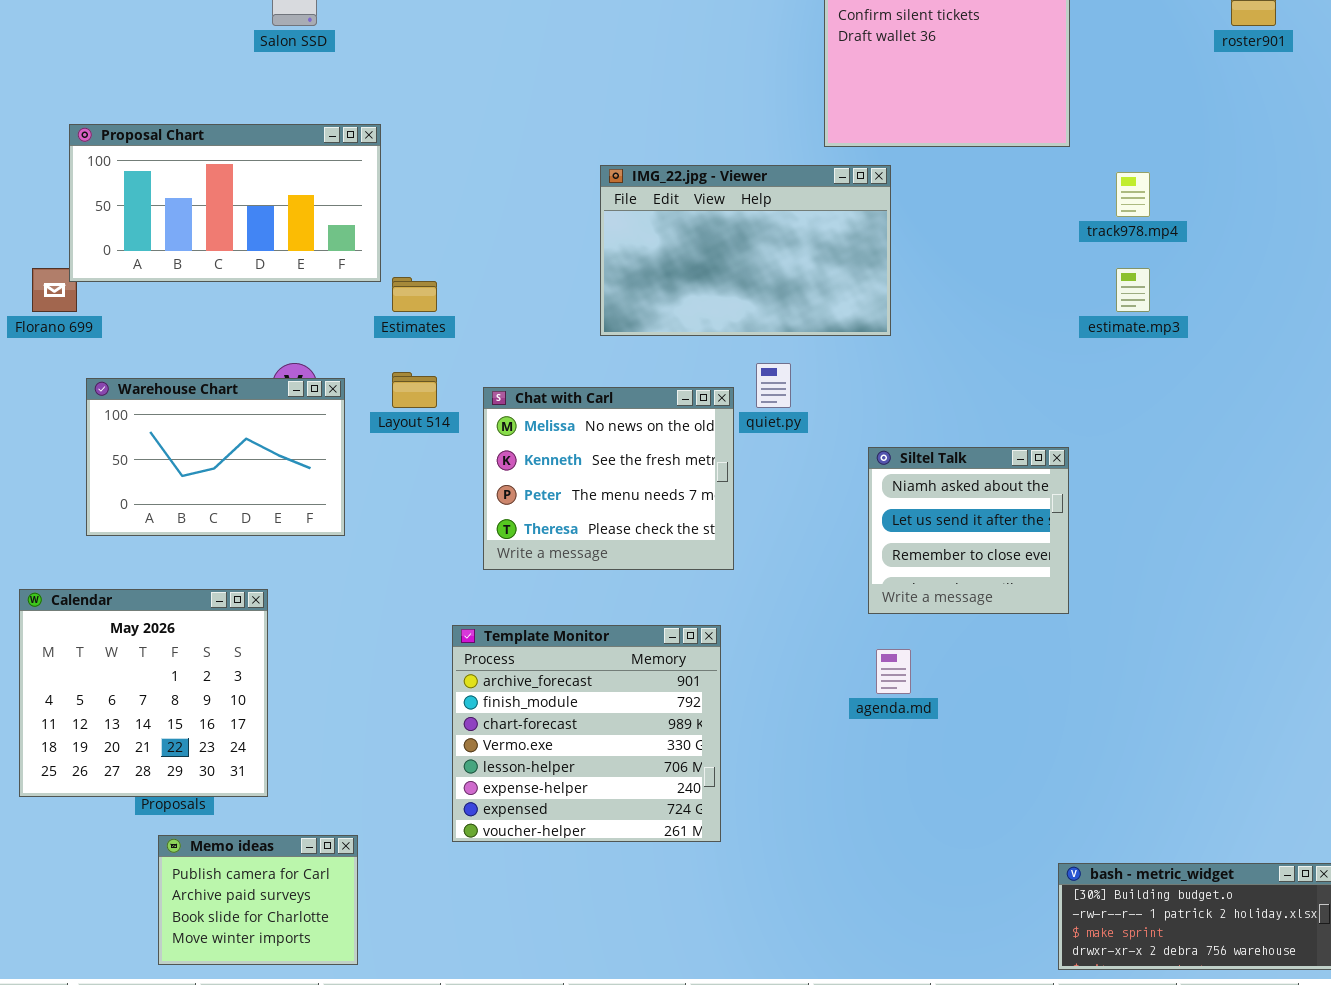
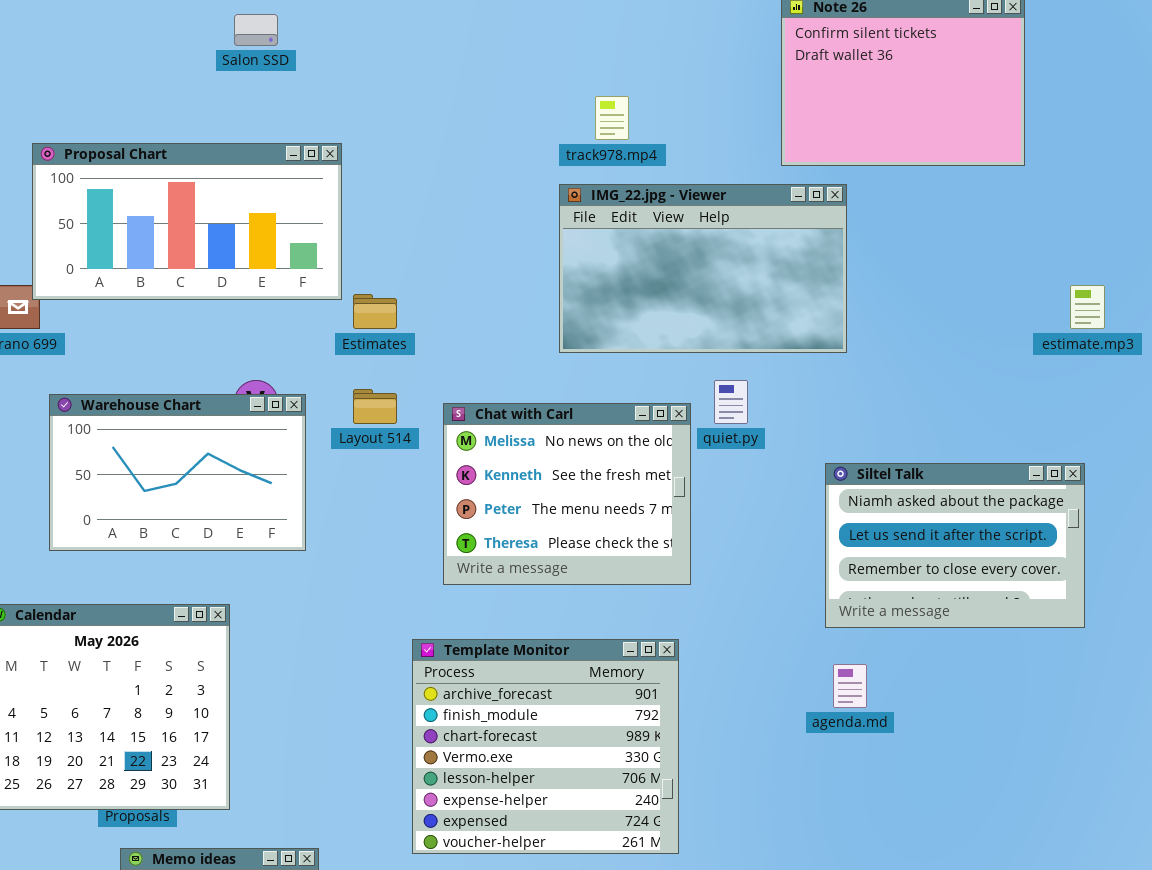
track978.mp4: [1116,172,1150,217] -> [595,96,629,140], moved
Siltel Talk: [868,447,1069,614] -> [825,463,1085,628], resized

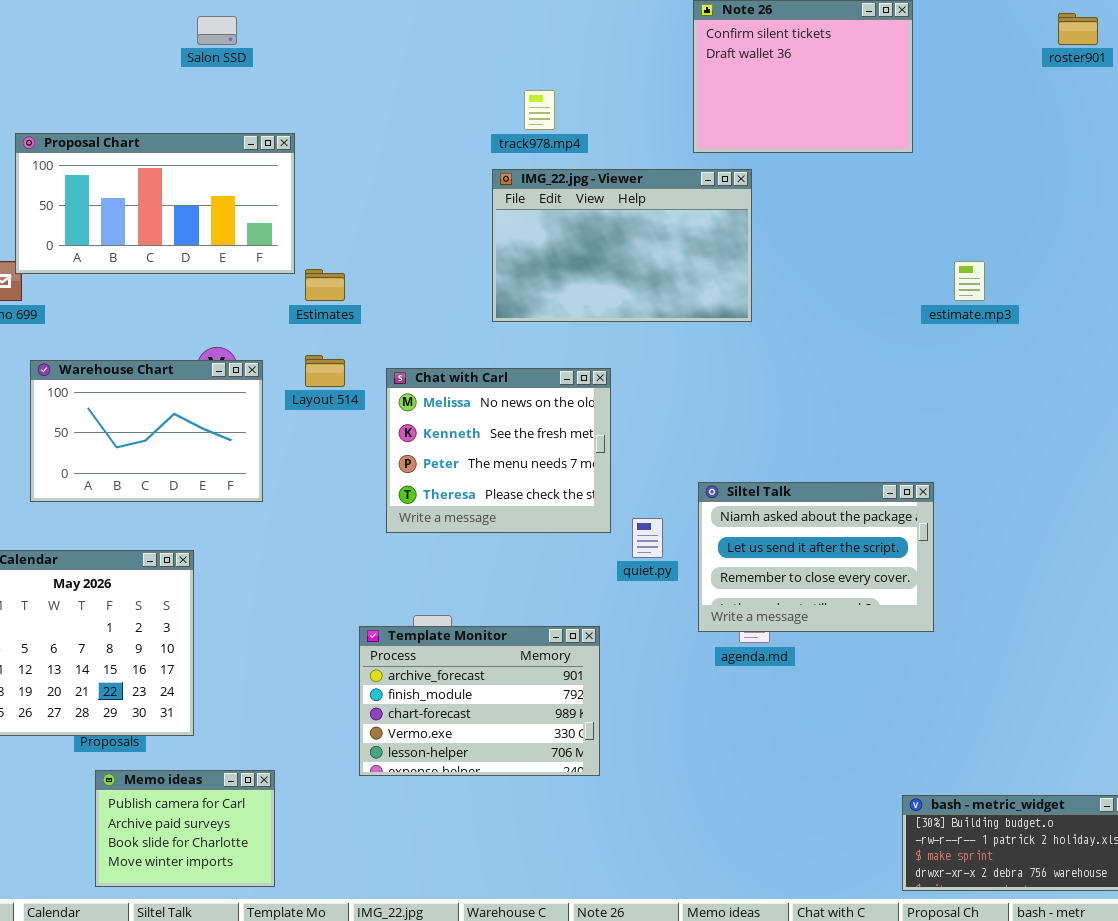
quiet.py: [714,380,748,424] -> [632,518,663,558], moved
Siltel Talk: [825,463,1085,628] -> [698,482,934,632], moved
Template Monitor: [412,639,679,854] -> [359,626,600,776], resized

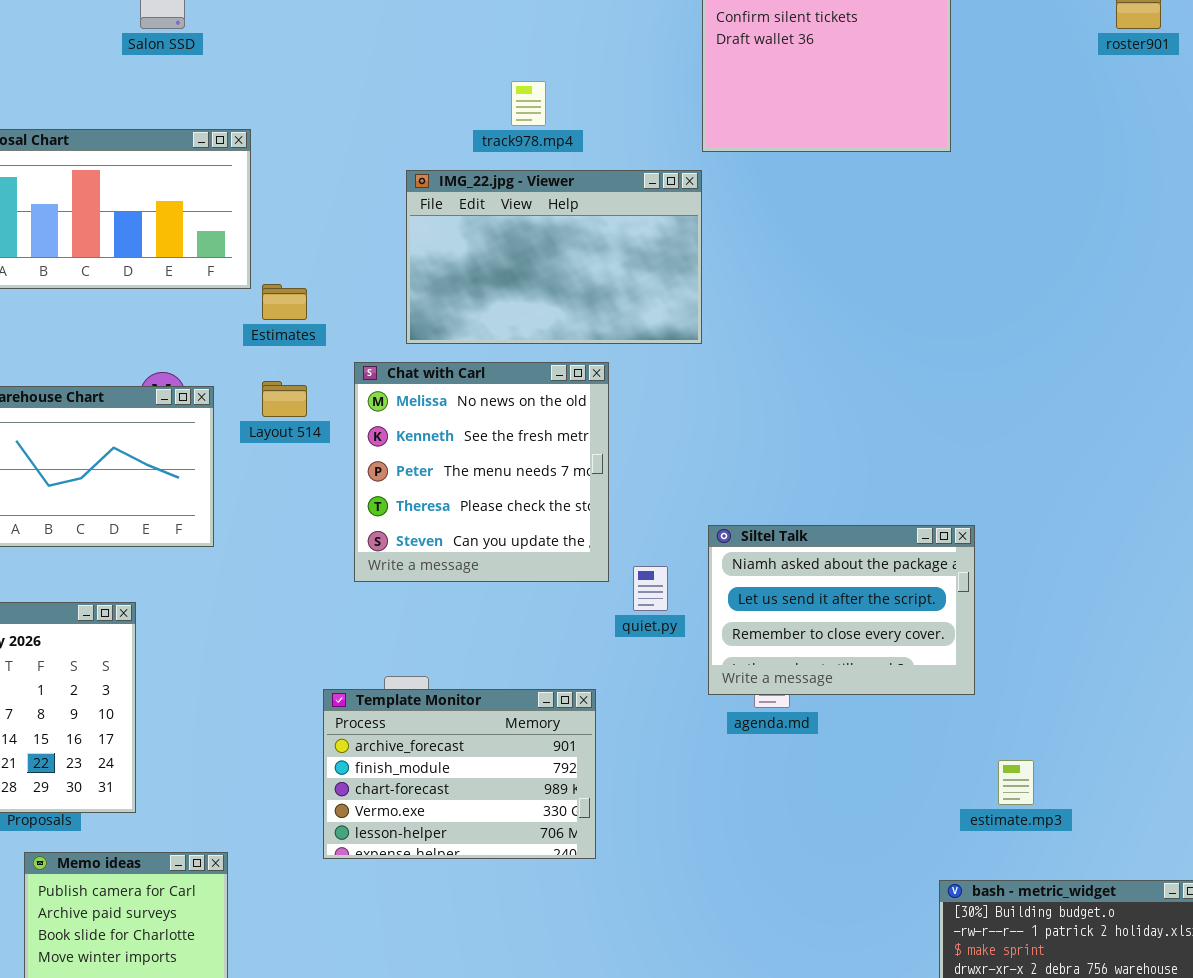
IMG_22.jpg - Viewer: [492,169,752,322] -> [406,170,702,344], moved
estimate.mp3: [954,261,985,301] -> [998,760,1034,805], moved
Chat with Carl: [386,368,611,533] -> [354,362,609,582], resized

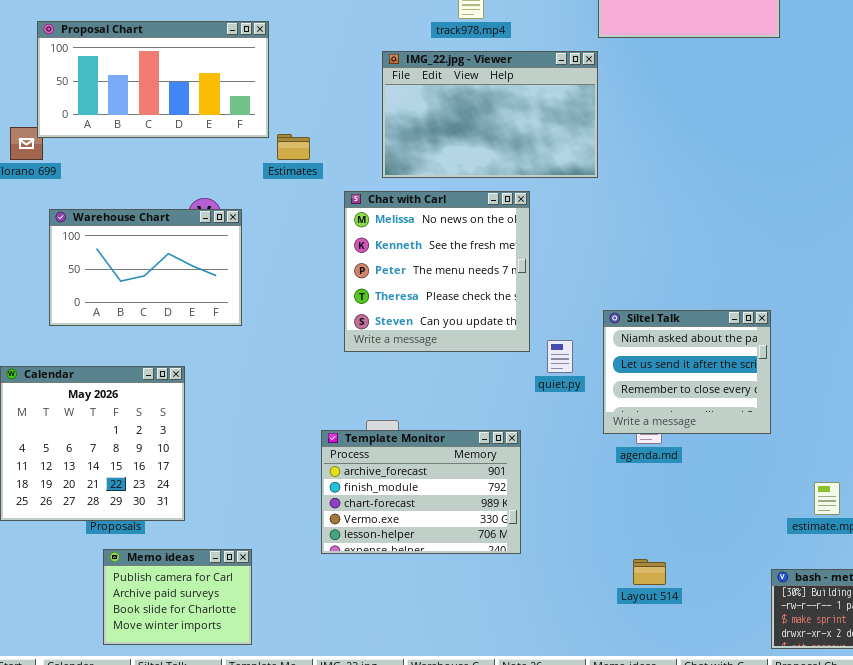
Layout 514: [262,381,307,417] -> [633,559,666,585], moved
Siltel Talk: [708,525,975,695] -> [603,310,771,434], resized

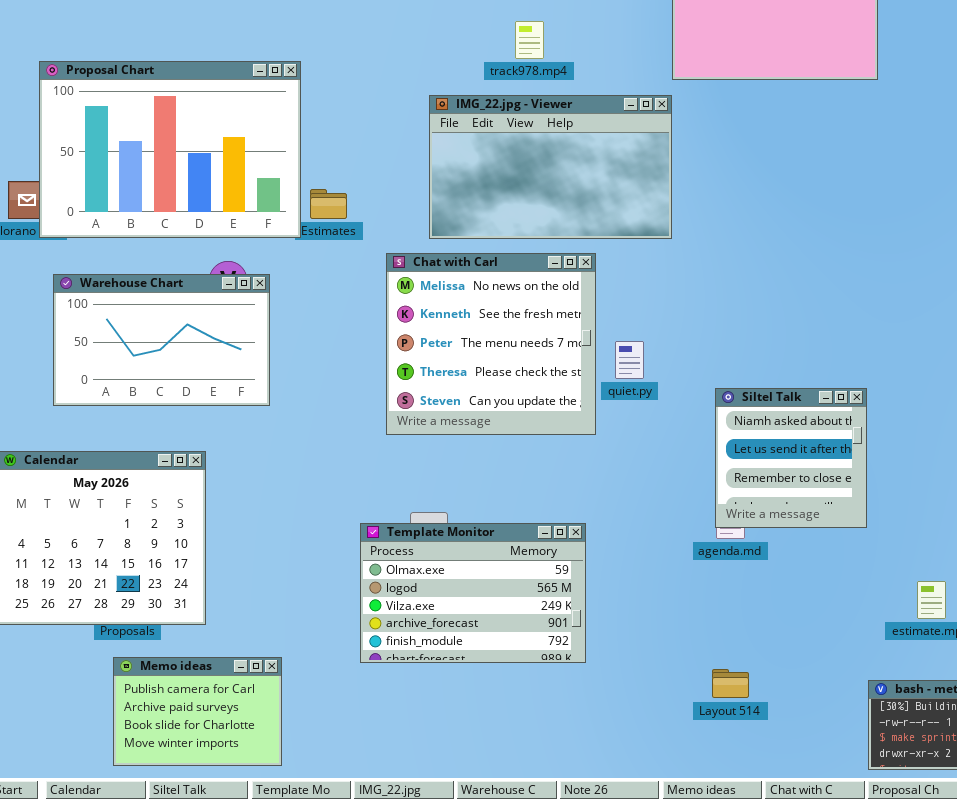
Proposal Chart: [37,21,269,138] -> [39,61,301,238], resized
Siltel Talk: [603,310,771,434] -> [715,388,867,528], resized
quiet.py: [547,340,573,373] -> [615,341,644,379], moved
Template Monitor: [321,430,521,554] -> [360,523,586,663], scrolled up 3 rows

